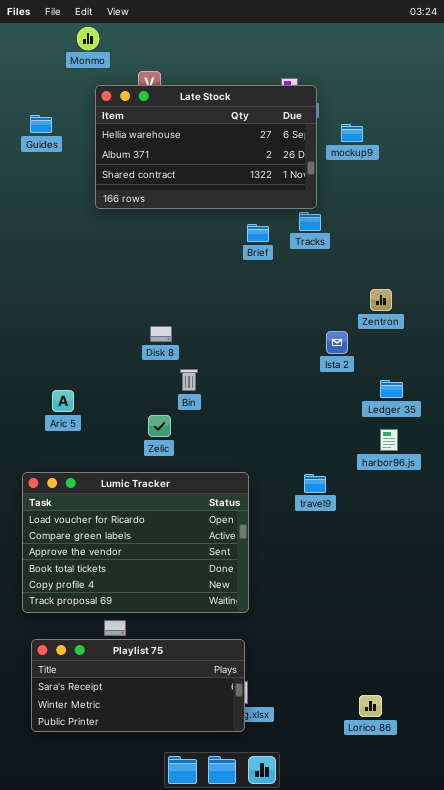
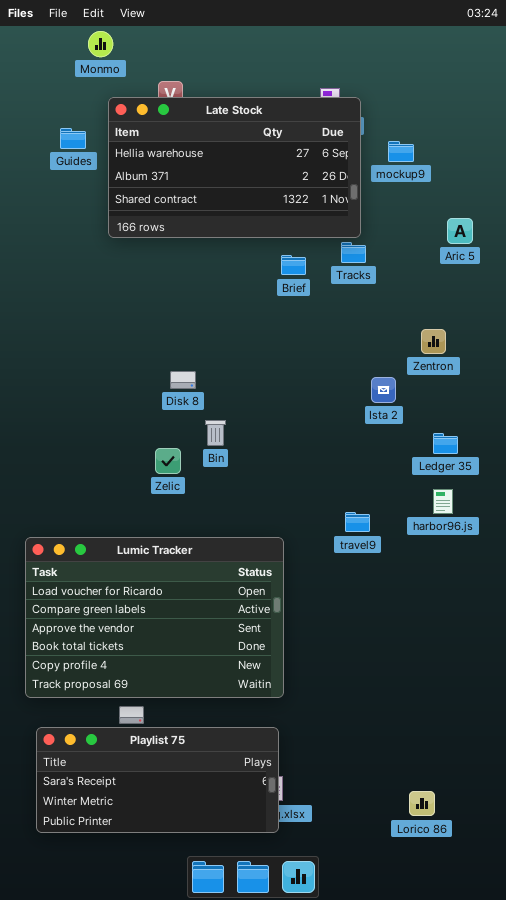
Guides: [30,115,52,133] -> [60,128,86,149], moved
Aric 5: [52,390,74,412] -> [447,218,473,244], moved
Zelic: [148,415,171,437] -> [155,448,181,474], moved
travel9: [304,474,326,493] -> [345,512,370,532], moved

